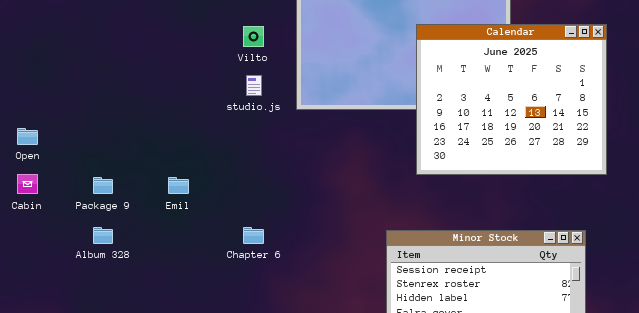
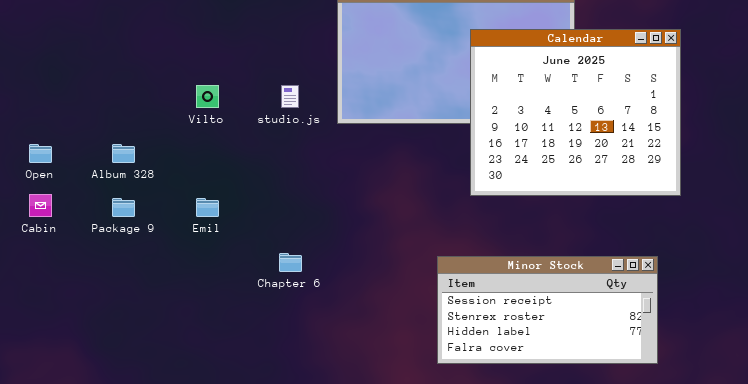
Vilto: [243,26,264,47] -> [196,85,219,108], moved
Album 328: [93,227,113,244] -> [112,144,135,163], moved

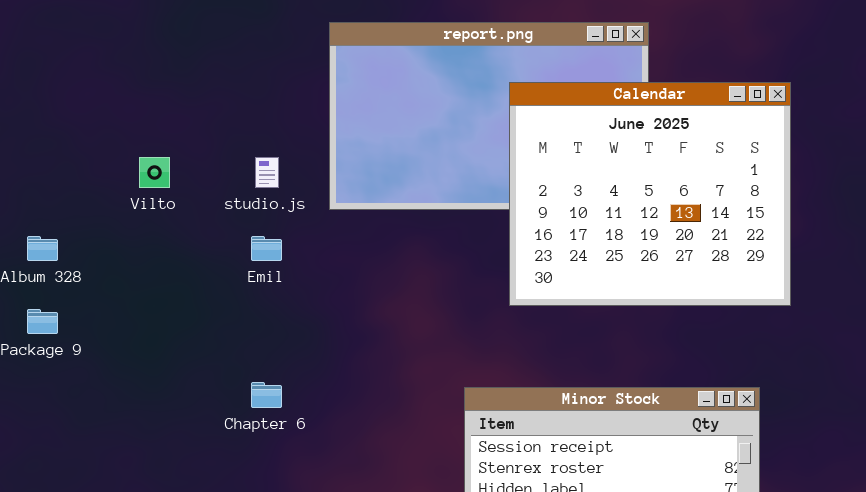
Emil: [196,198,219,217] -> [251,236,282,261], moved

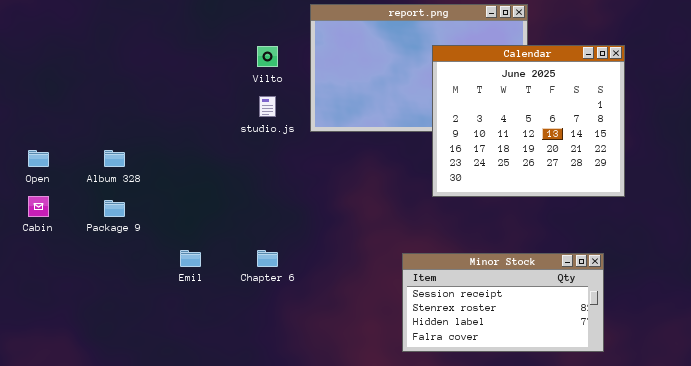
Vilto: [139,157,170,188] -> [257,46,278,67], moved
Emil: [251,236,282,261] -> [180,250,201,267], moved

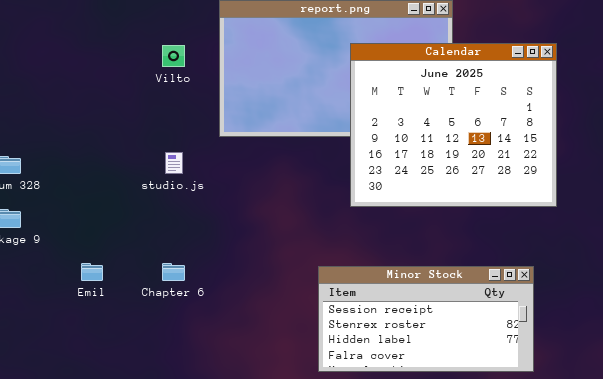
studio.js: [259,96,276,117] -> [165,152,183,174], moved

